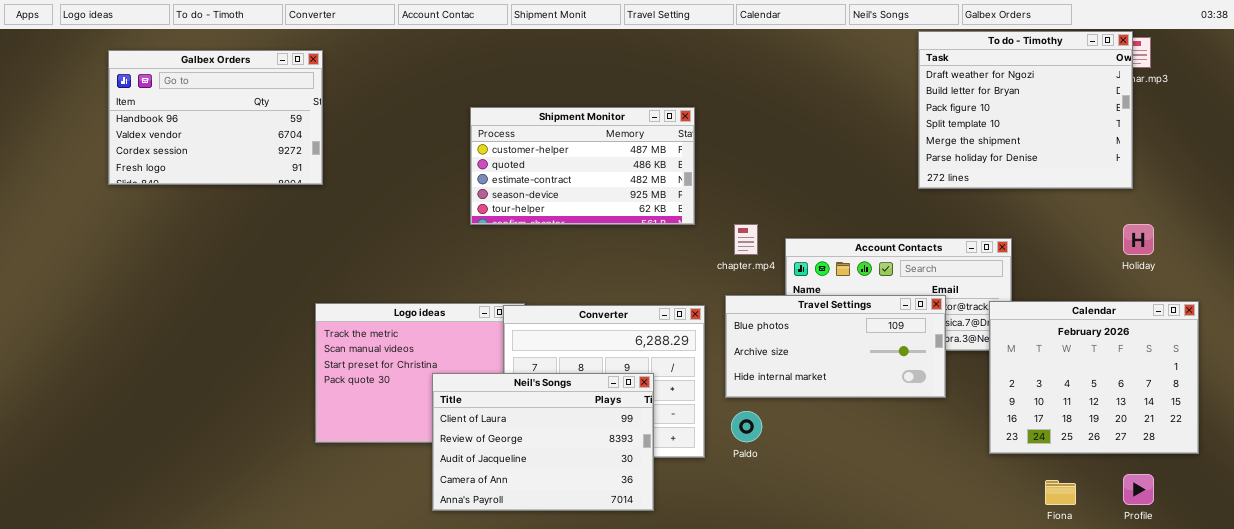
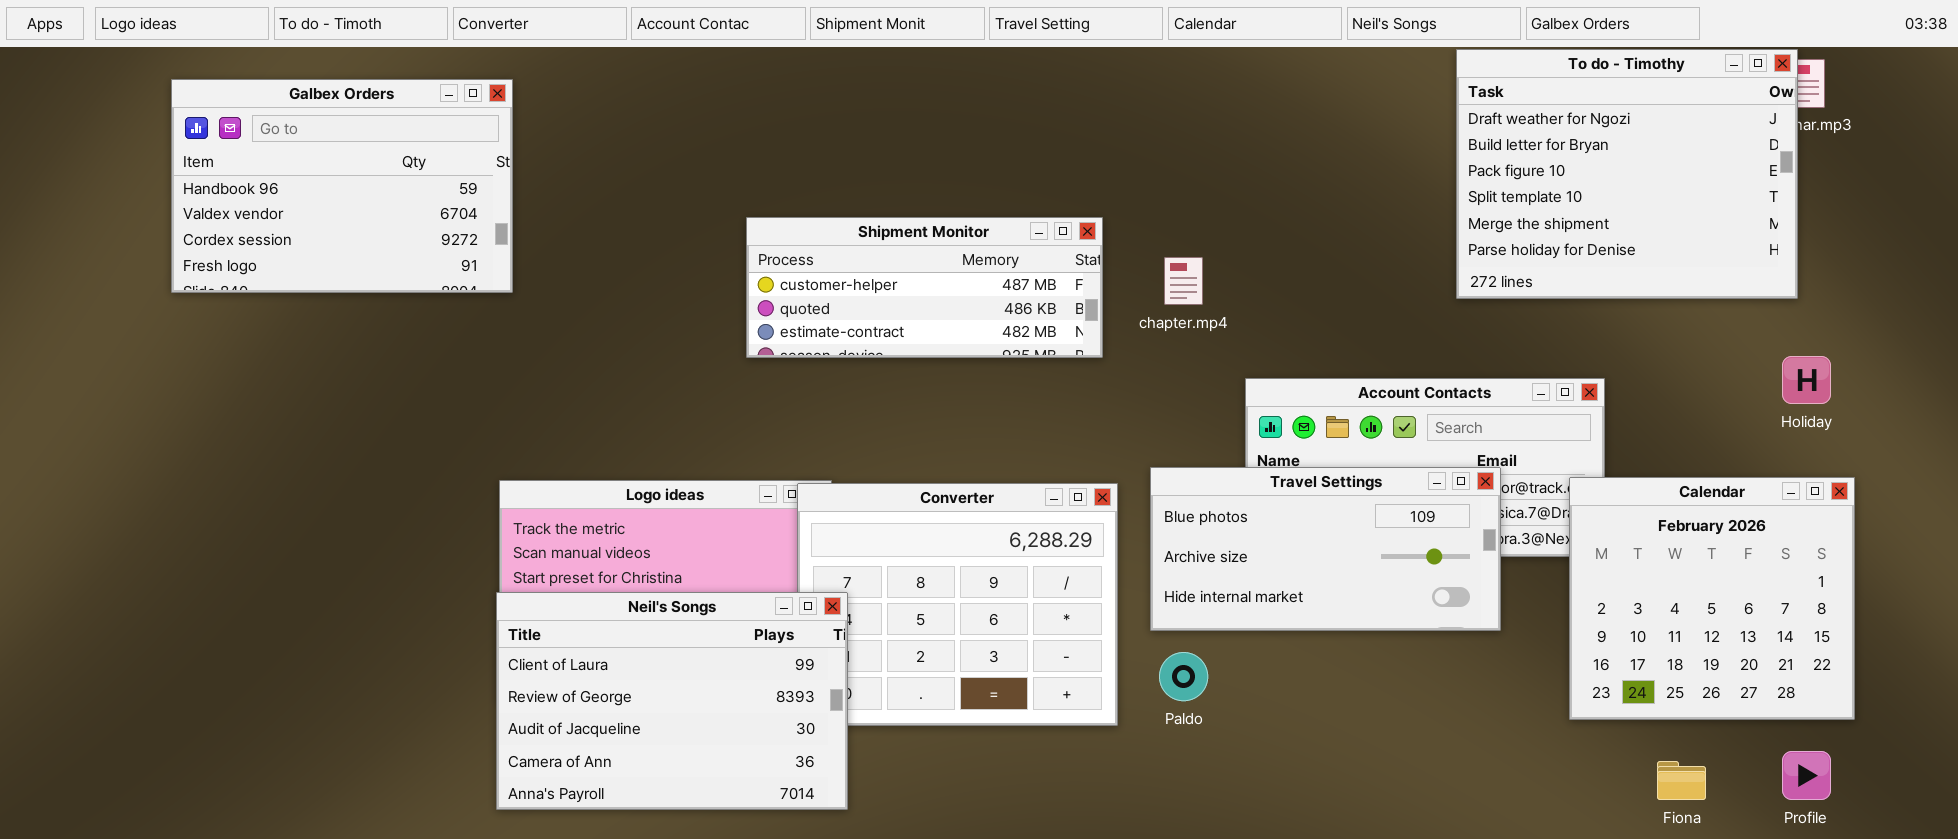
Shipment Monitor: [470,107,695,225] -> [746,217,1103,358], resized
chapter.mp4: [734,224,758,255] -> [1164,257,1203,305], moved
Calendar: [989,301,1199,454] -> [1569,477,1855,720], resized
Neil's Songs: [432,373,654,511] -> [496,592,848,810], moved

